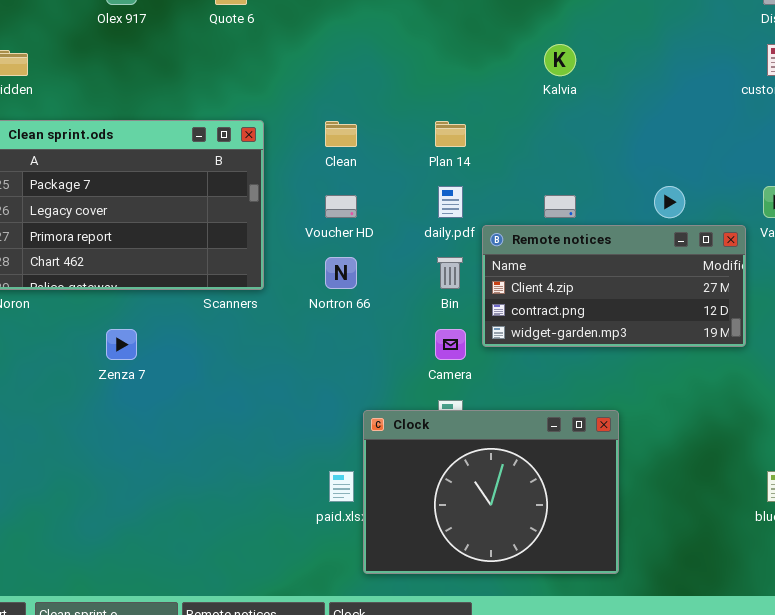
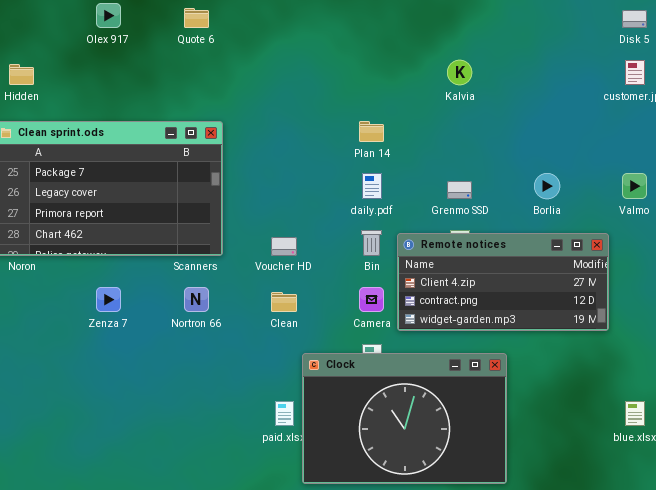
Clean: [325,121,357,147] -> [271,292,297,312], moved
Voucher HD: [325,195,357,218] -> [271,237,297,256], moved
Remote notices: [482,225,746,347] -> [397,233,609,331], moved
Nortron 66: [325,257,357,289] -> [184,287,209,312], moved

